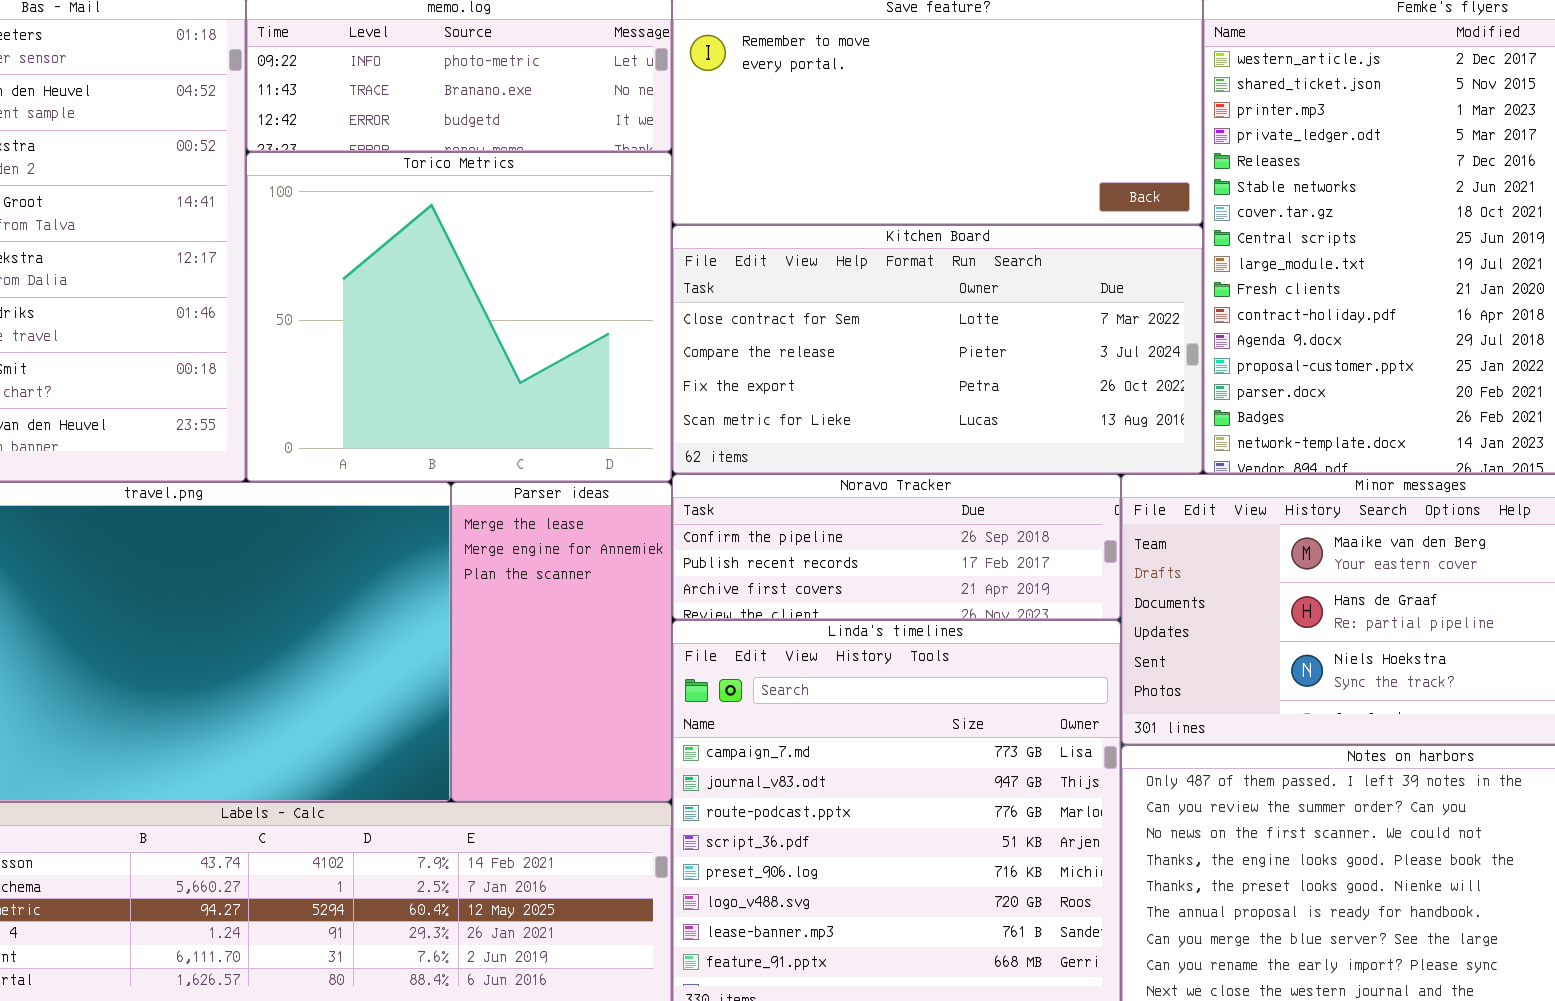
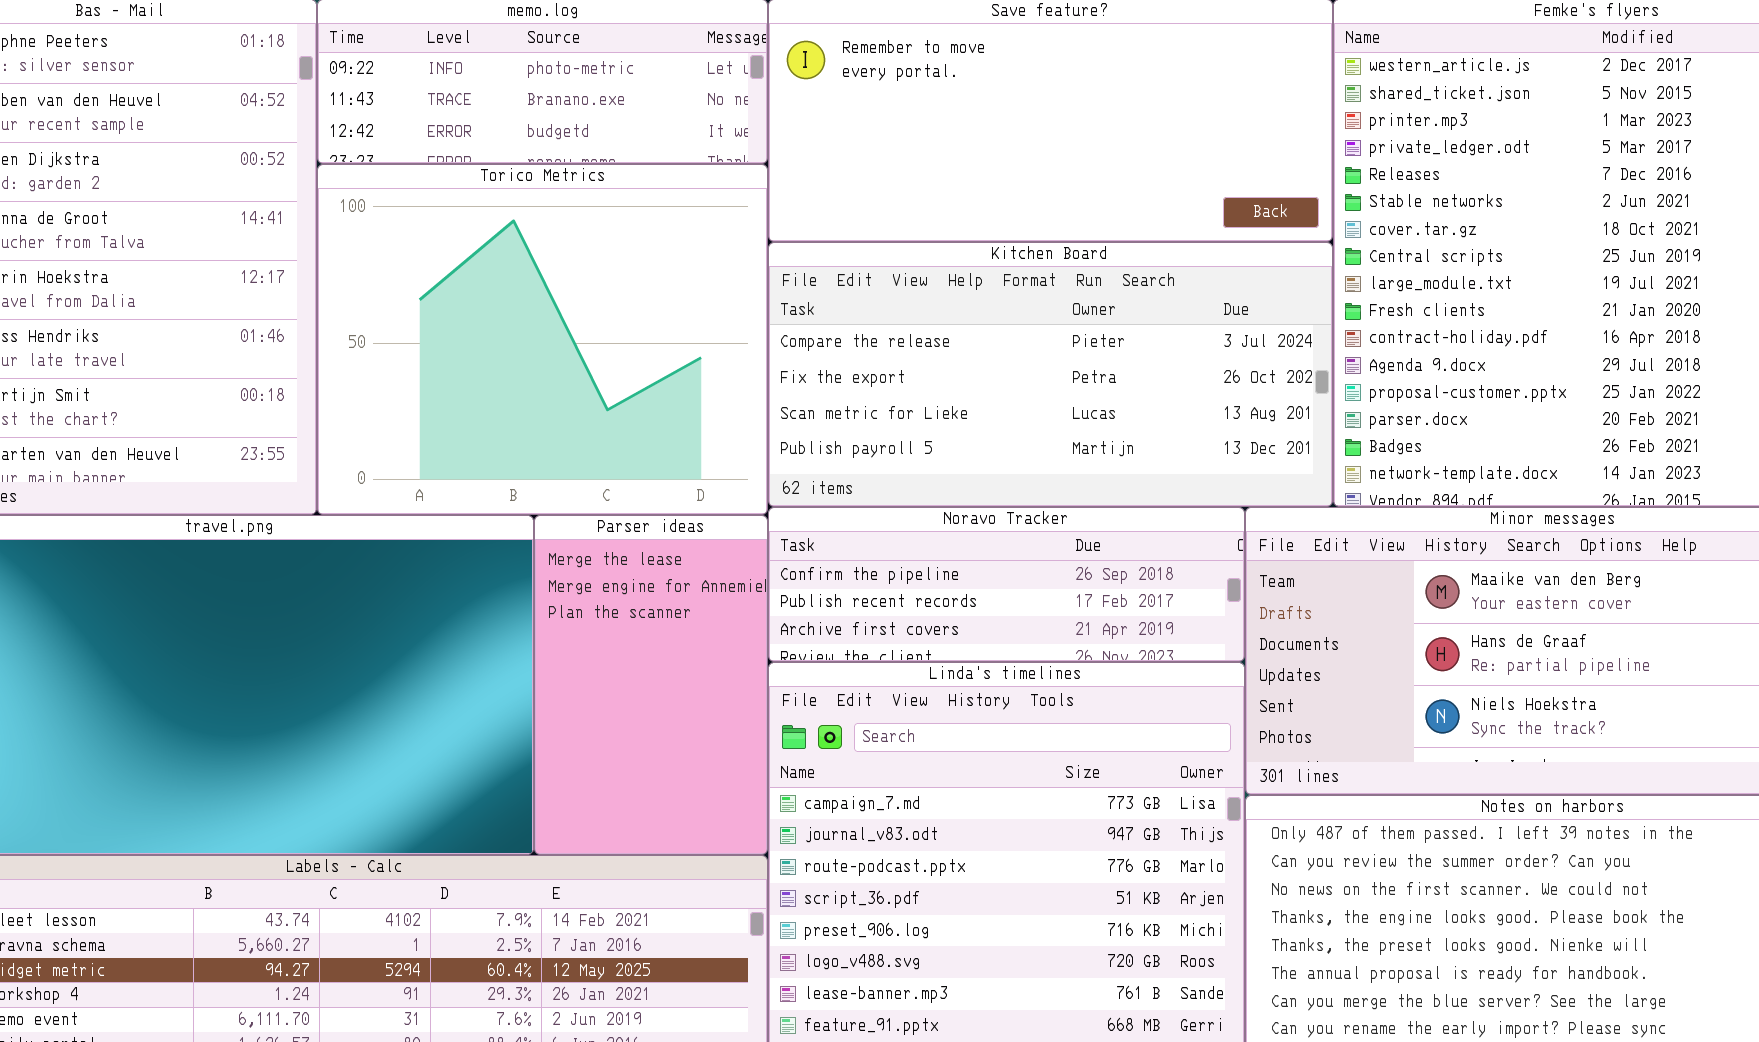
Kitchen Board: [672,225,1203,474] -> [768,242,1333,507], scrolled down 1 row

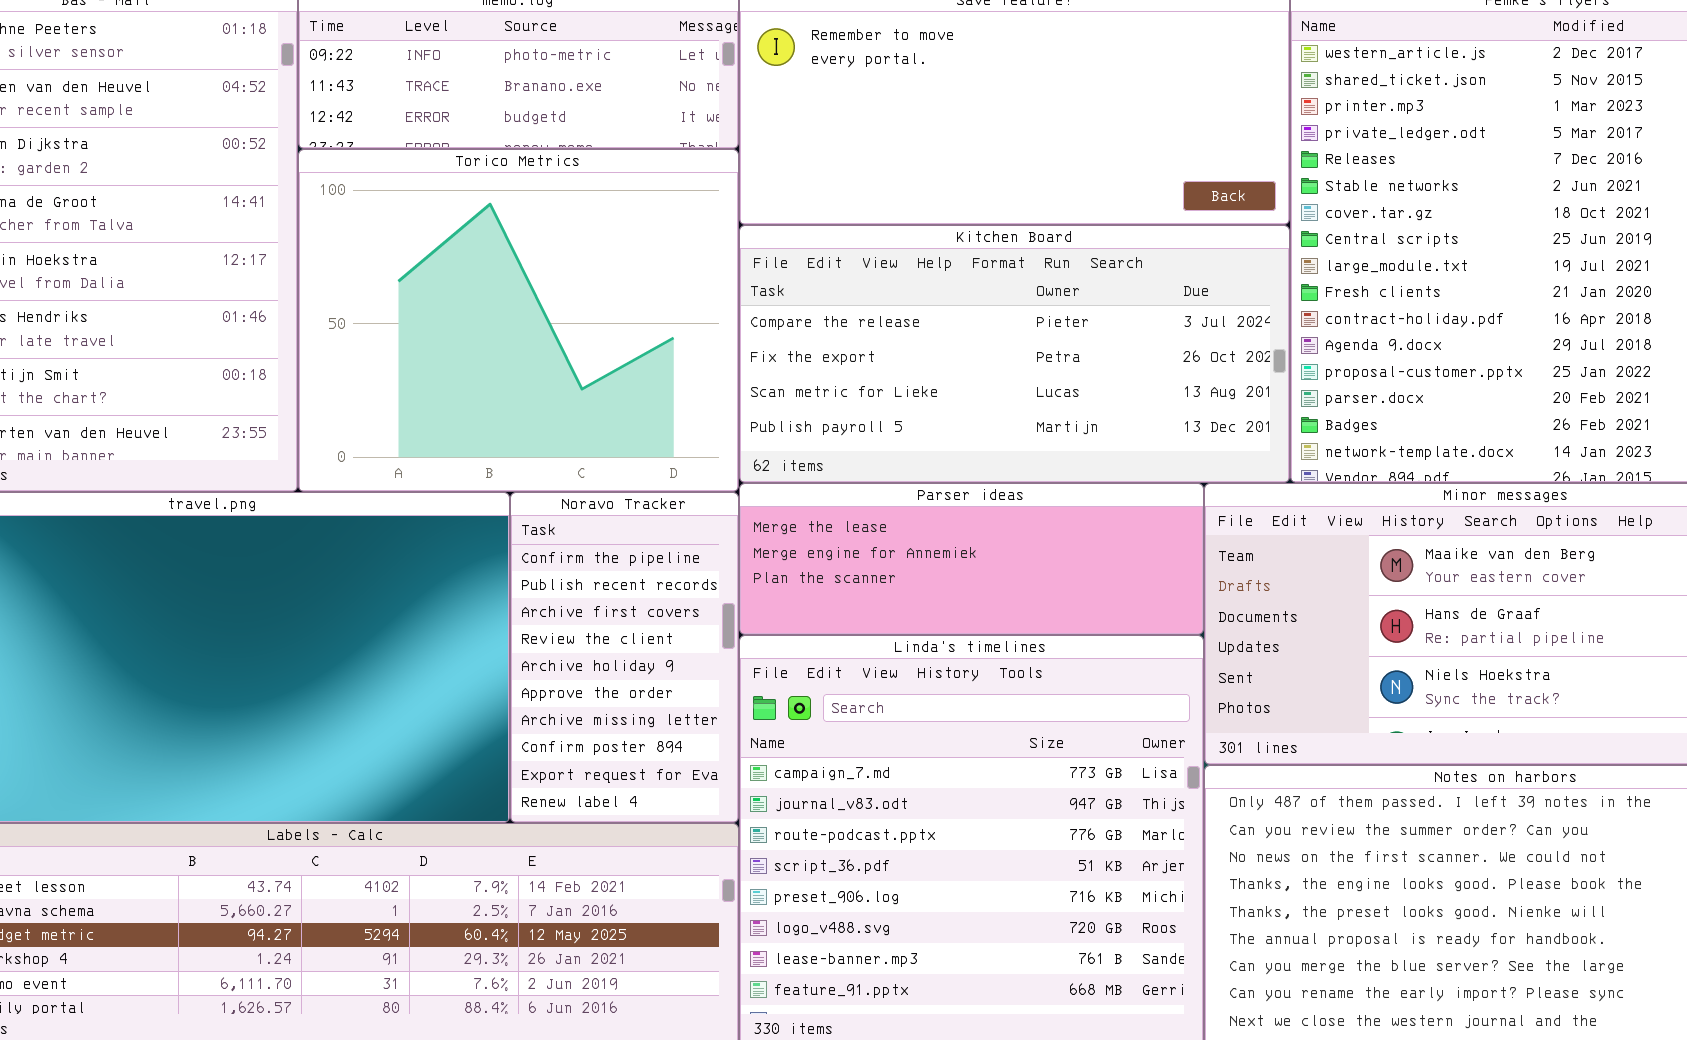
Noravo Tracker: [768,507,1245,662] -> [510,492,739,823], moved, resized
Parser ideas: [534,515,768,855] -> [739,483,1204,635], moved, resized

